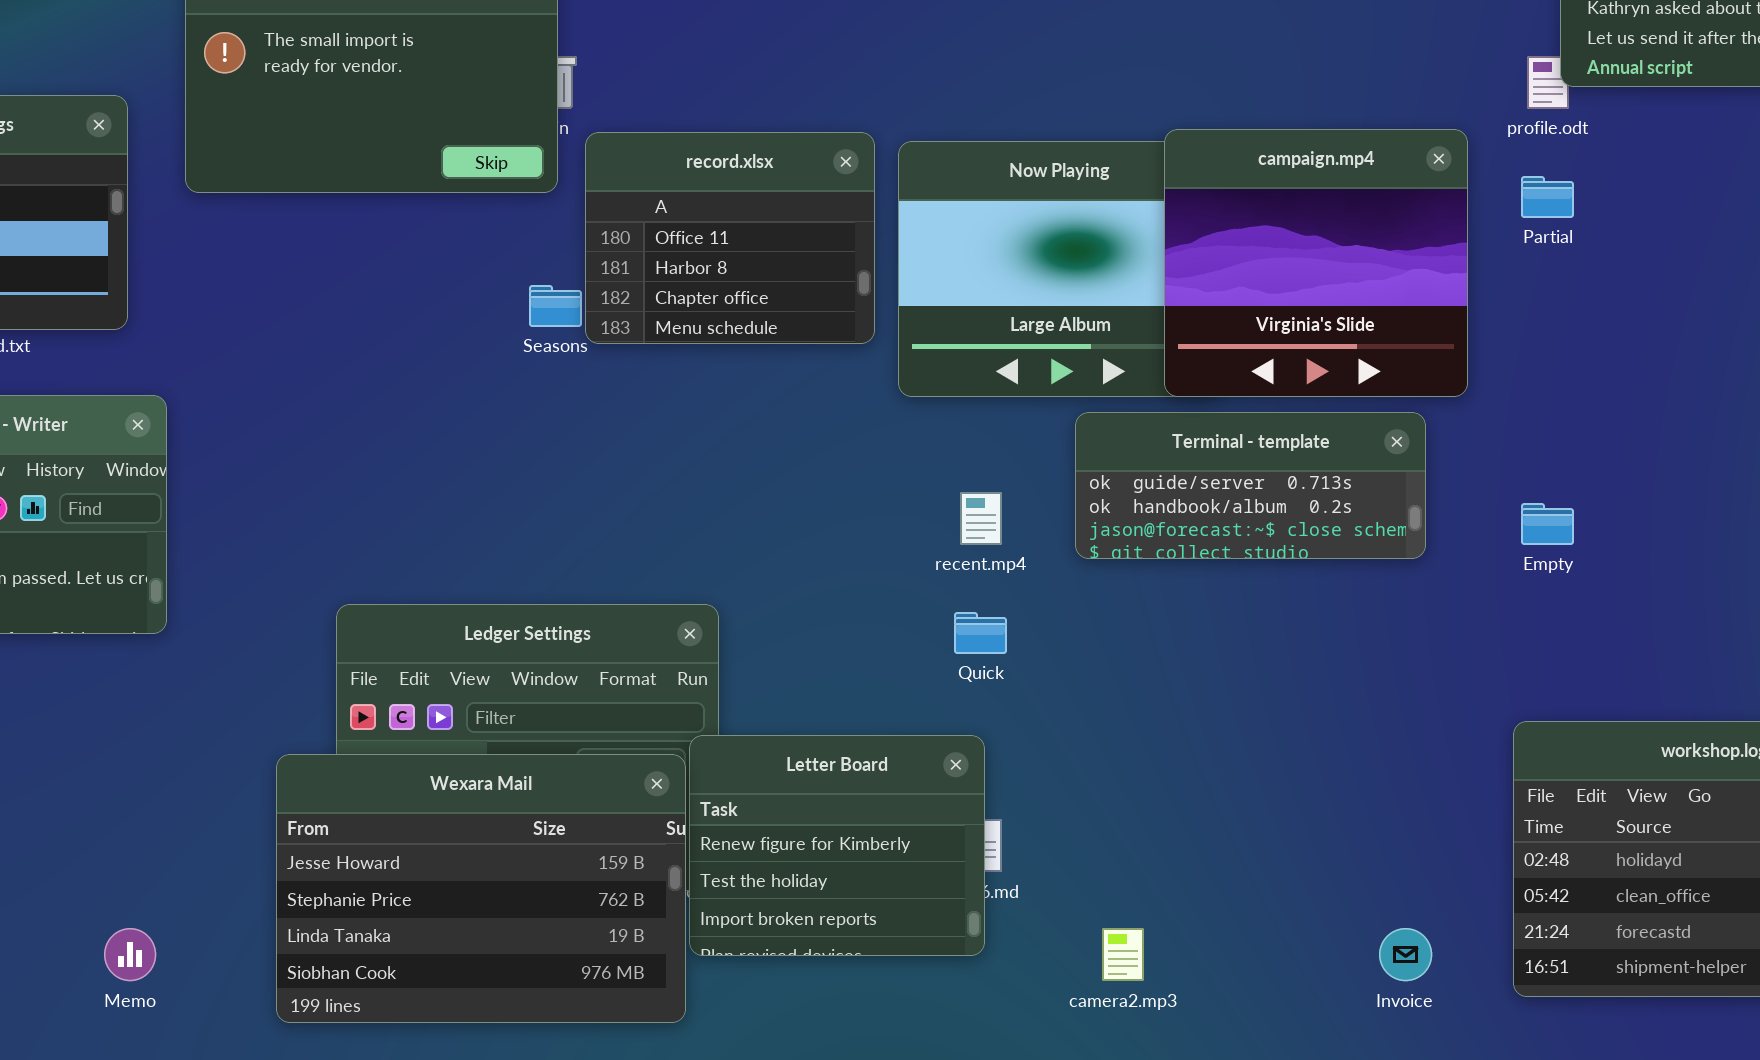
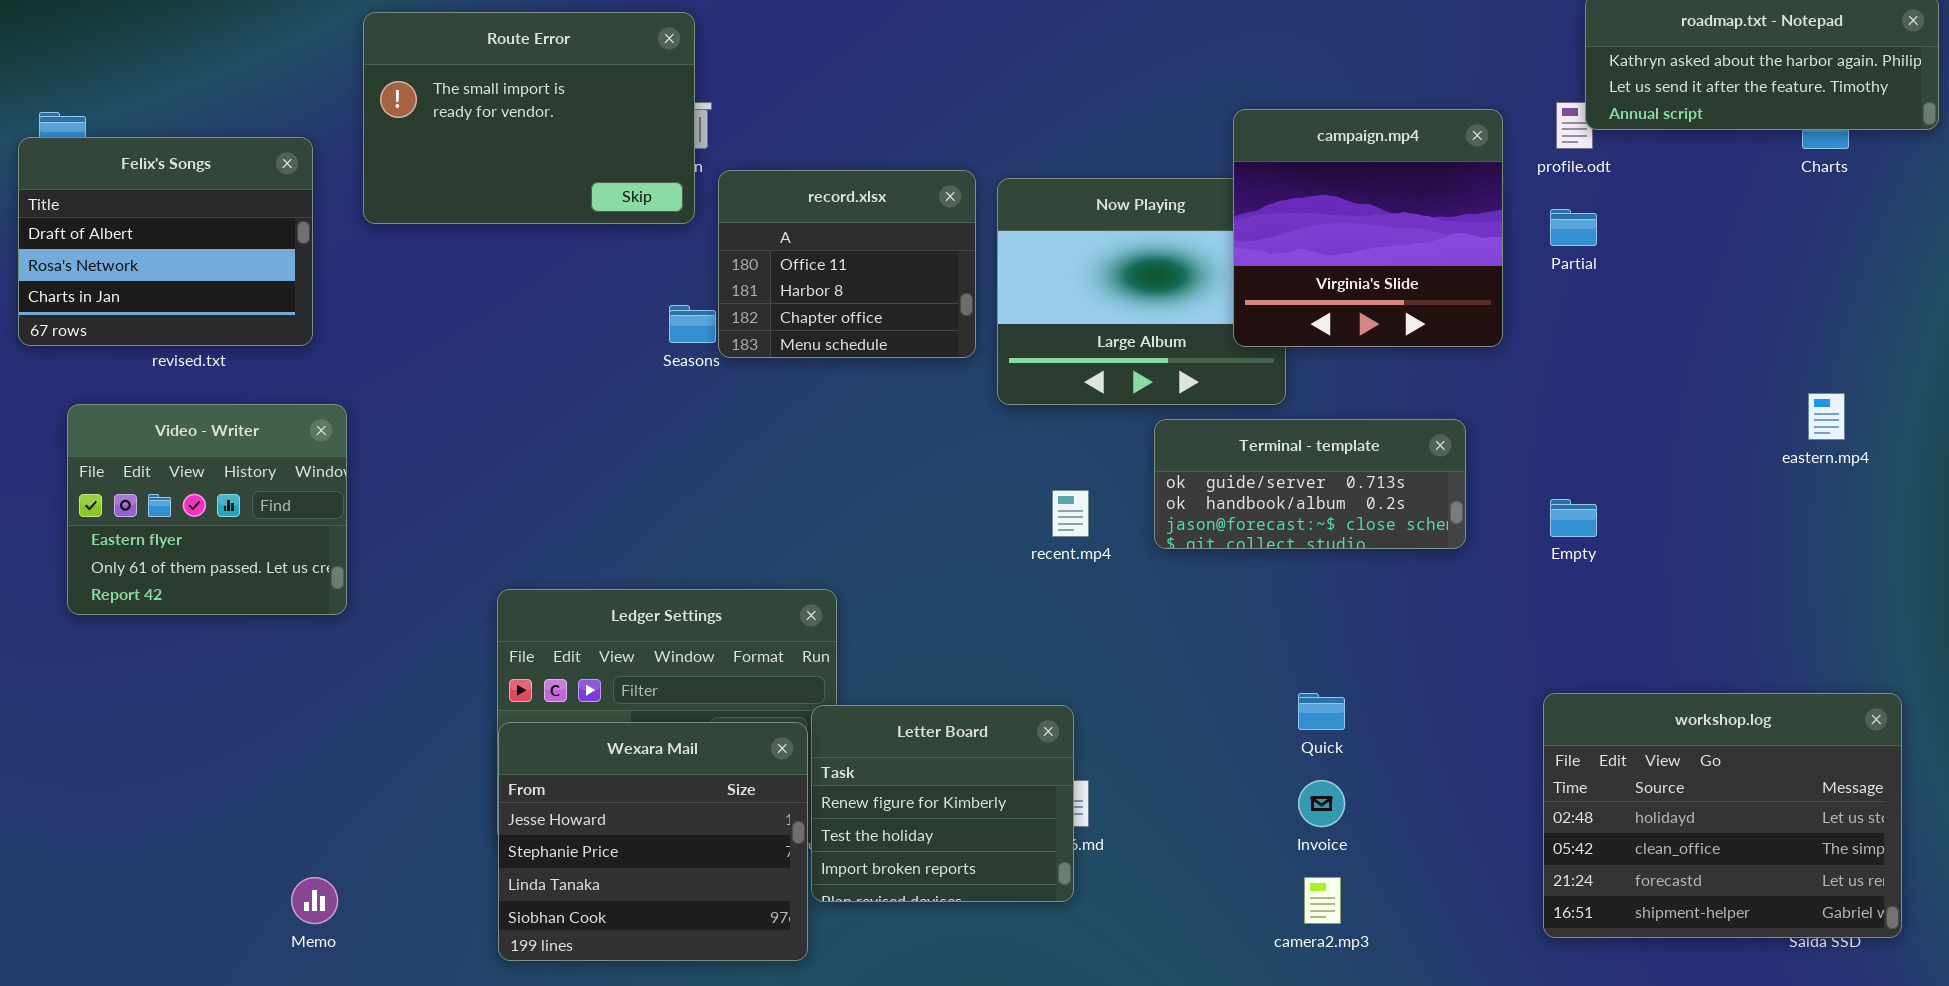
campaign.mp4: [1164,129,1468,397] -> [1233,109,1503,347], moved
Quick: [954,612,1007,654] -> [1298,693,1345,730], moved
Wexara Mail: [276,754,686,1023] -> [498,722,808,961], resized
camera2.mp3: [1102,928,1144,981] -> [1304,877,1341,924], moved
Invoice: [1379,928,1432,981] -> [1298,780,1345,827], moved

